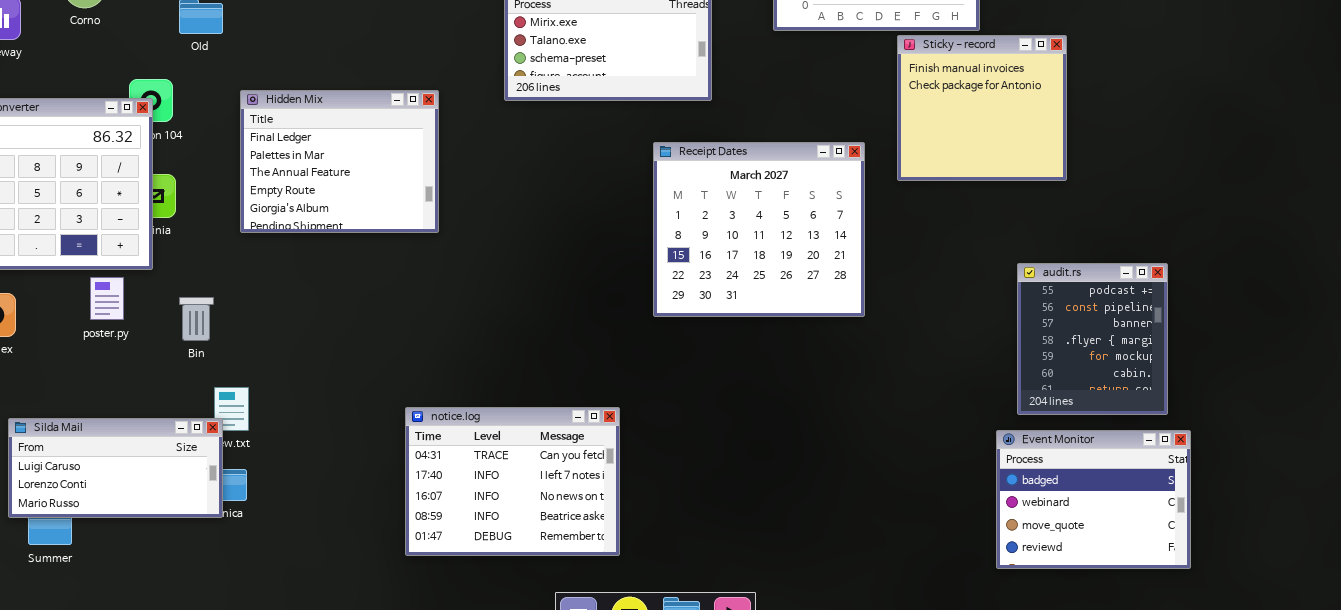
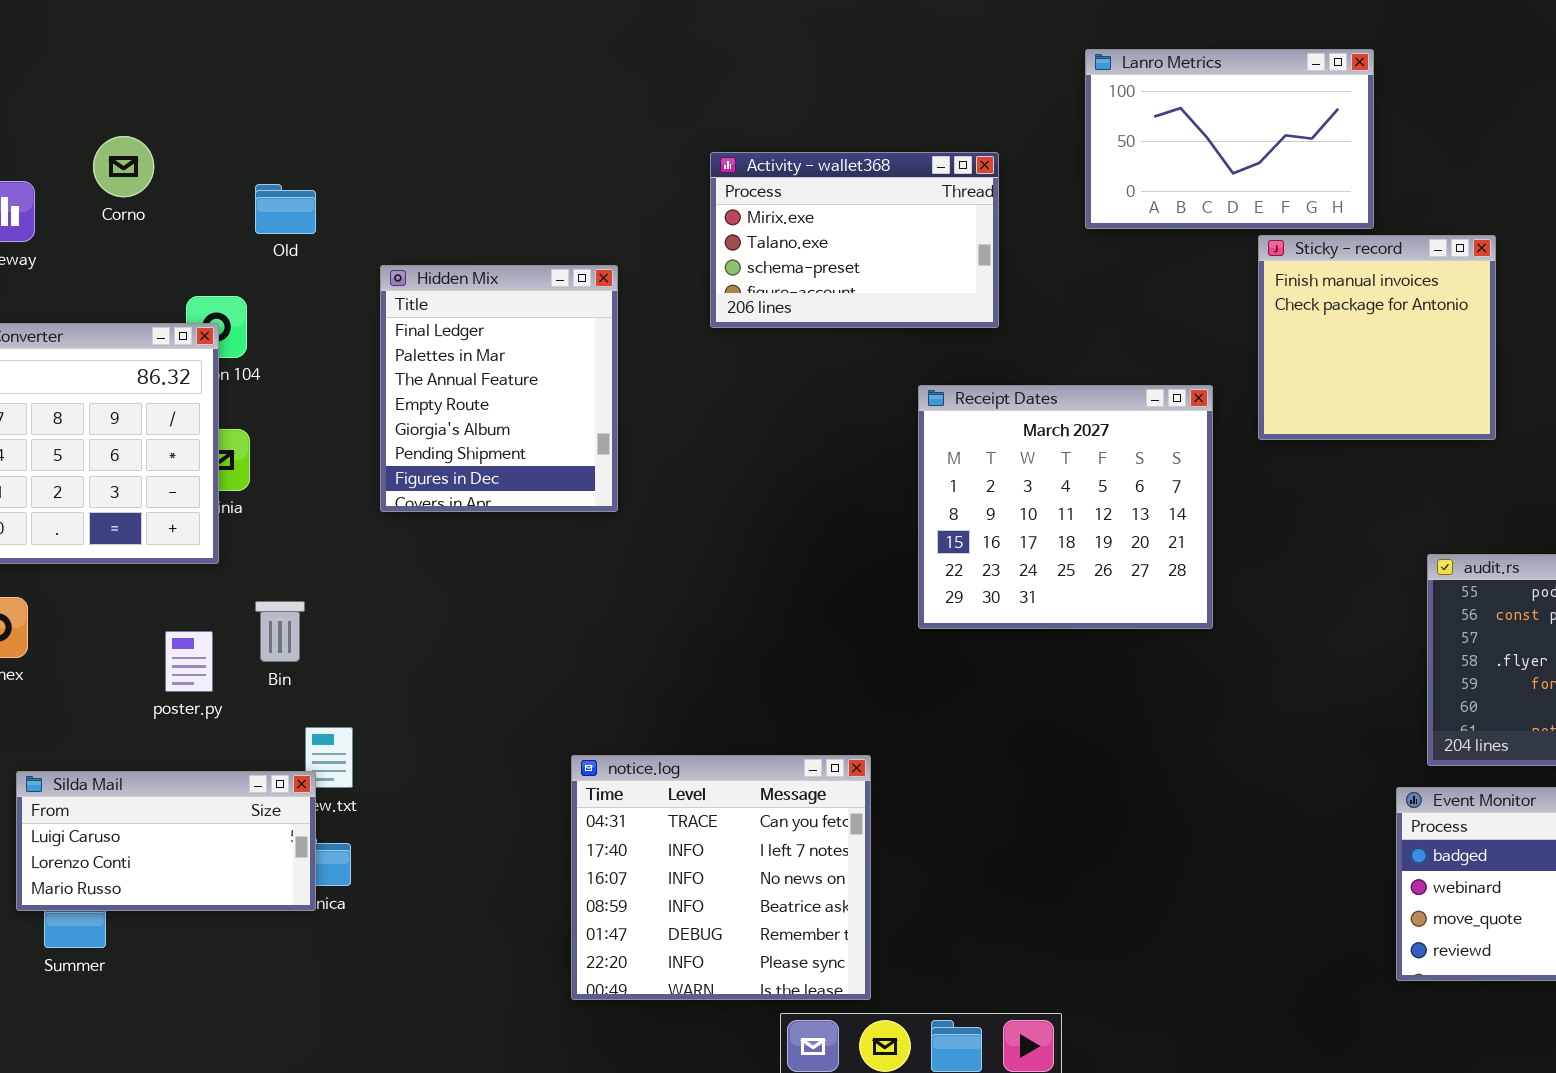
Hidden Mix: [240,90,439,233] -> [380,265,618,512], resized
poster.py: [90,277,124,320] -> [165,631,213,692], moved
notice.log: [405,407,620,556] -> [571,755,871,1000], resized

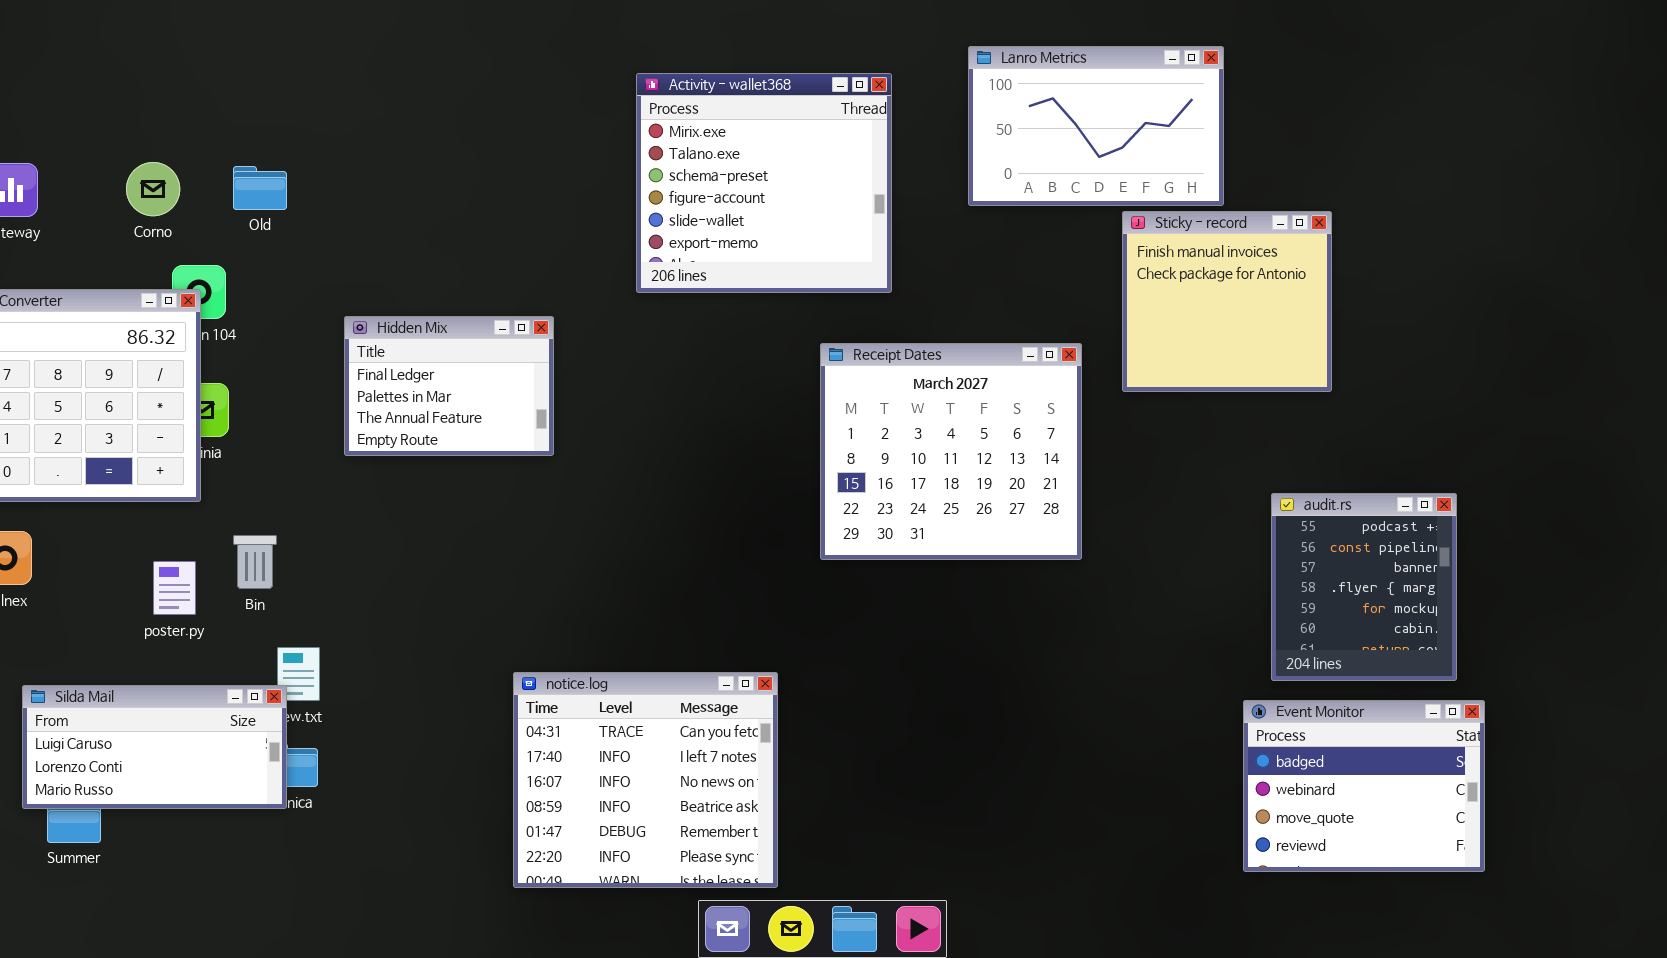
Corno: [93,136,154,197] -> [126,162,180,216], moved
Activity - wallet368: [710,152,999,328] -> [636,73,892,293], resized
Hidden Mix: [380,265,618,512] -> [344,316,554,456], resized

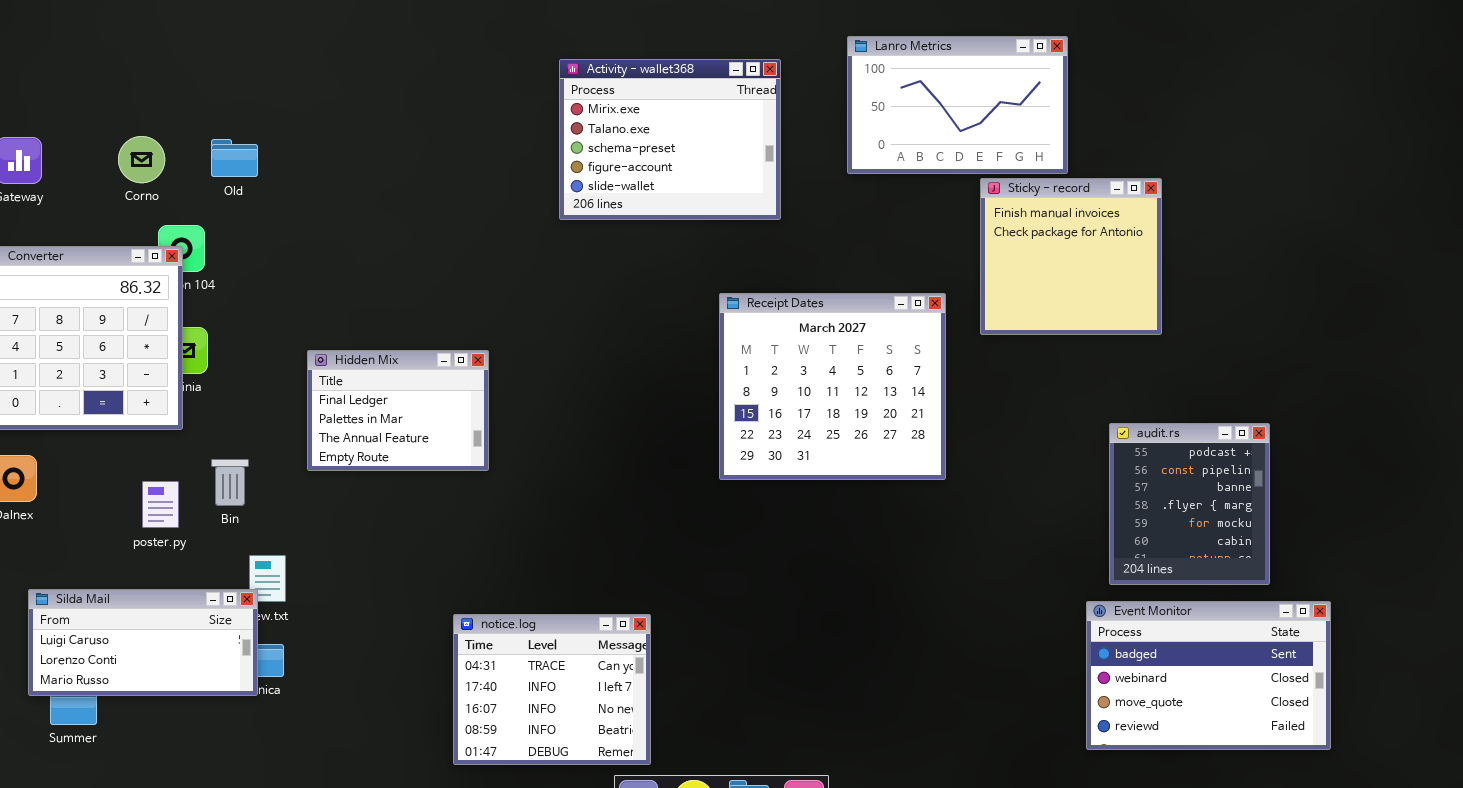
Activity - wallet368: [636,73,892,293] -> [559,59,781,220], resized
Hidden Mix: [344,316,554,456] -> [307,350,489,471], moved
notice.log: [513,672,778,888] -> [453,614,651,765], resized
Event Monitor: [1243,700,1485,872] -> [1086,601,1331,750], resized

